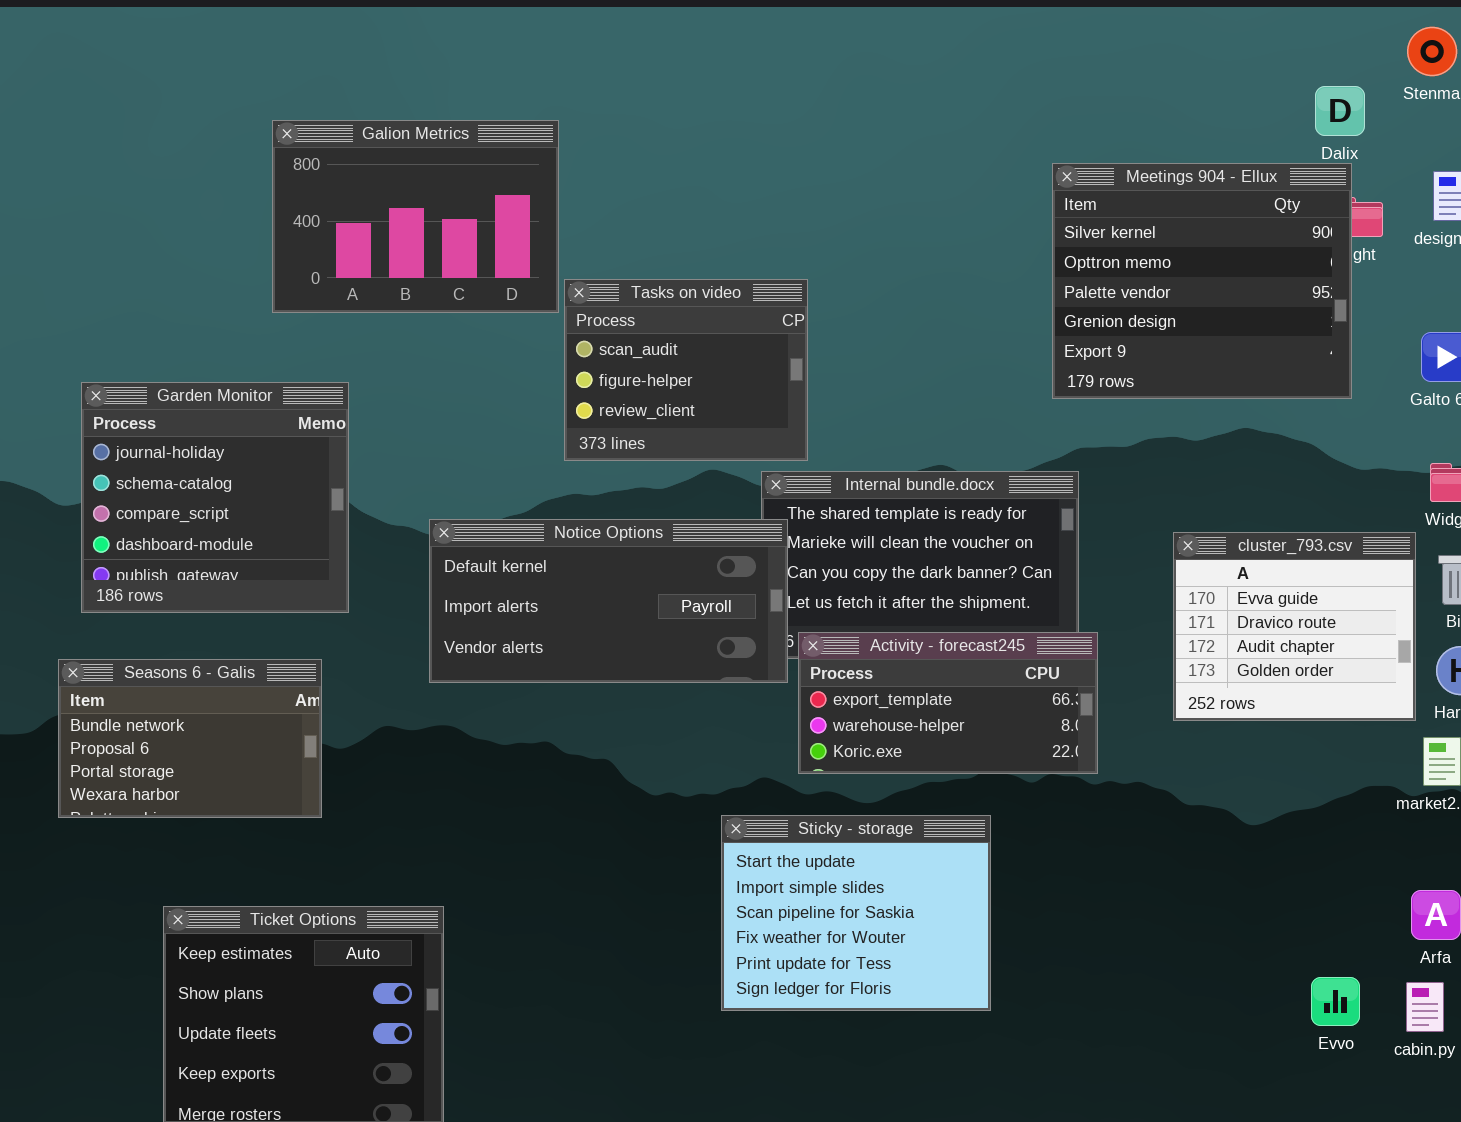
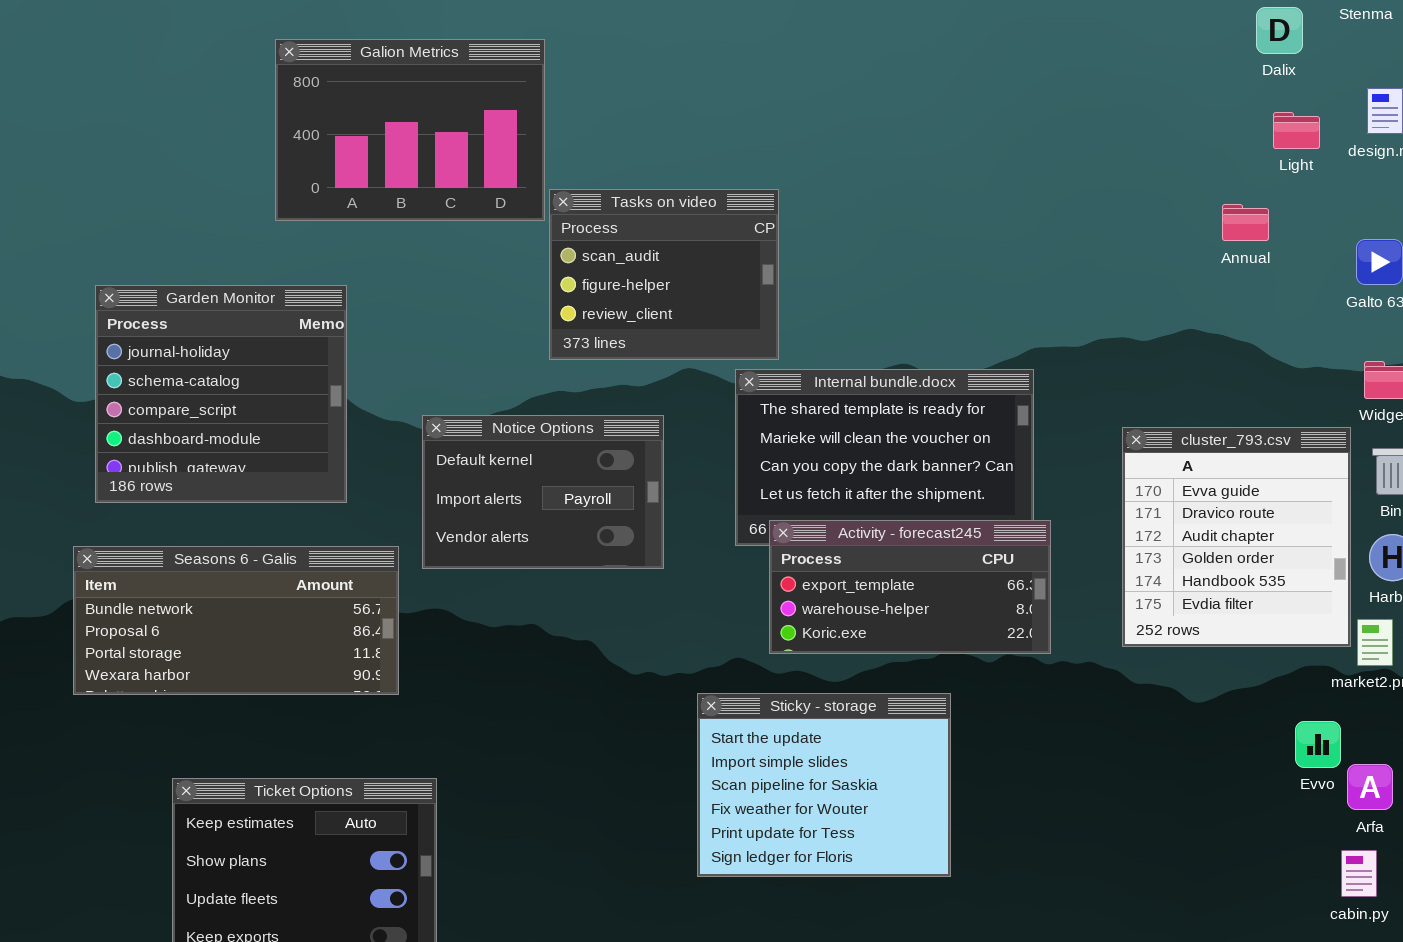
Meetings 904 - Ellux: [1052,163,1352,399] -> none, closed
Notice Options: [429,519,788,683] -> [422,415,664,569], resized
cluster_793.csv: [1173,532,1416,721] -> [1122,427,1351,647], resized
Seasons 6 - Galis: [58,659,322,818] -> [73,546,399,695], resized
Evvo: [1311,977,1360,1026] -> [1295,721,1341,768], moved

